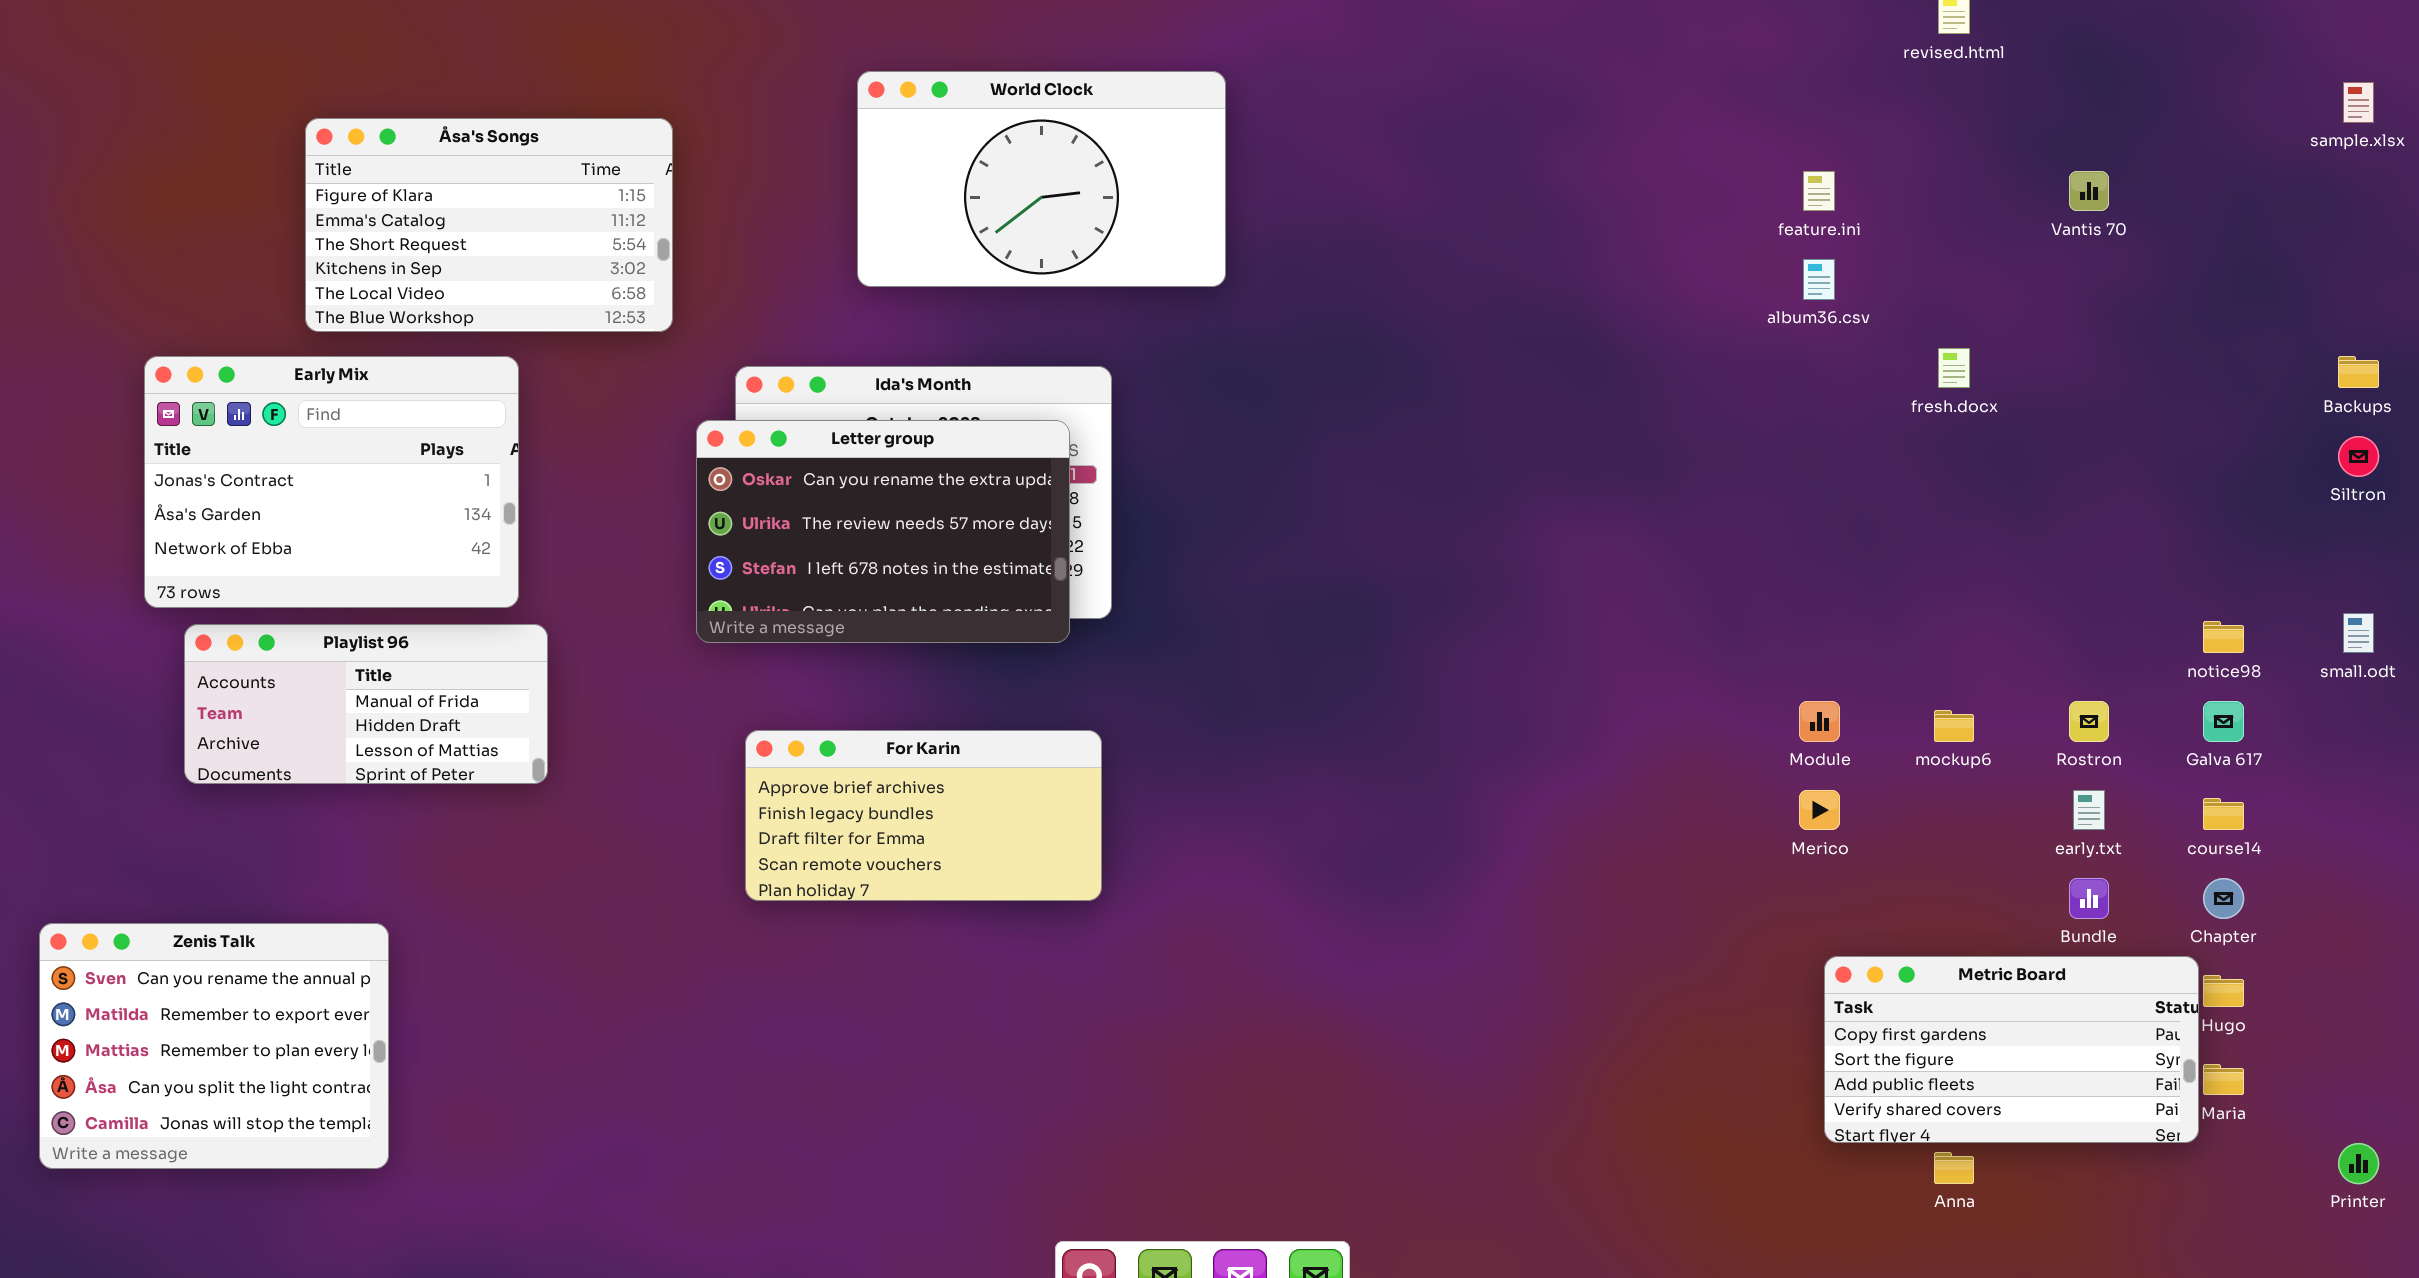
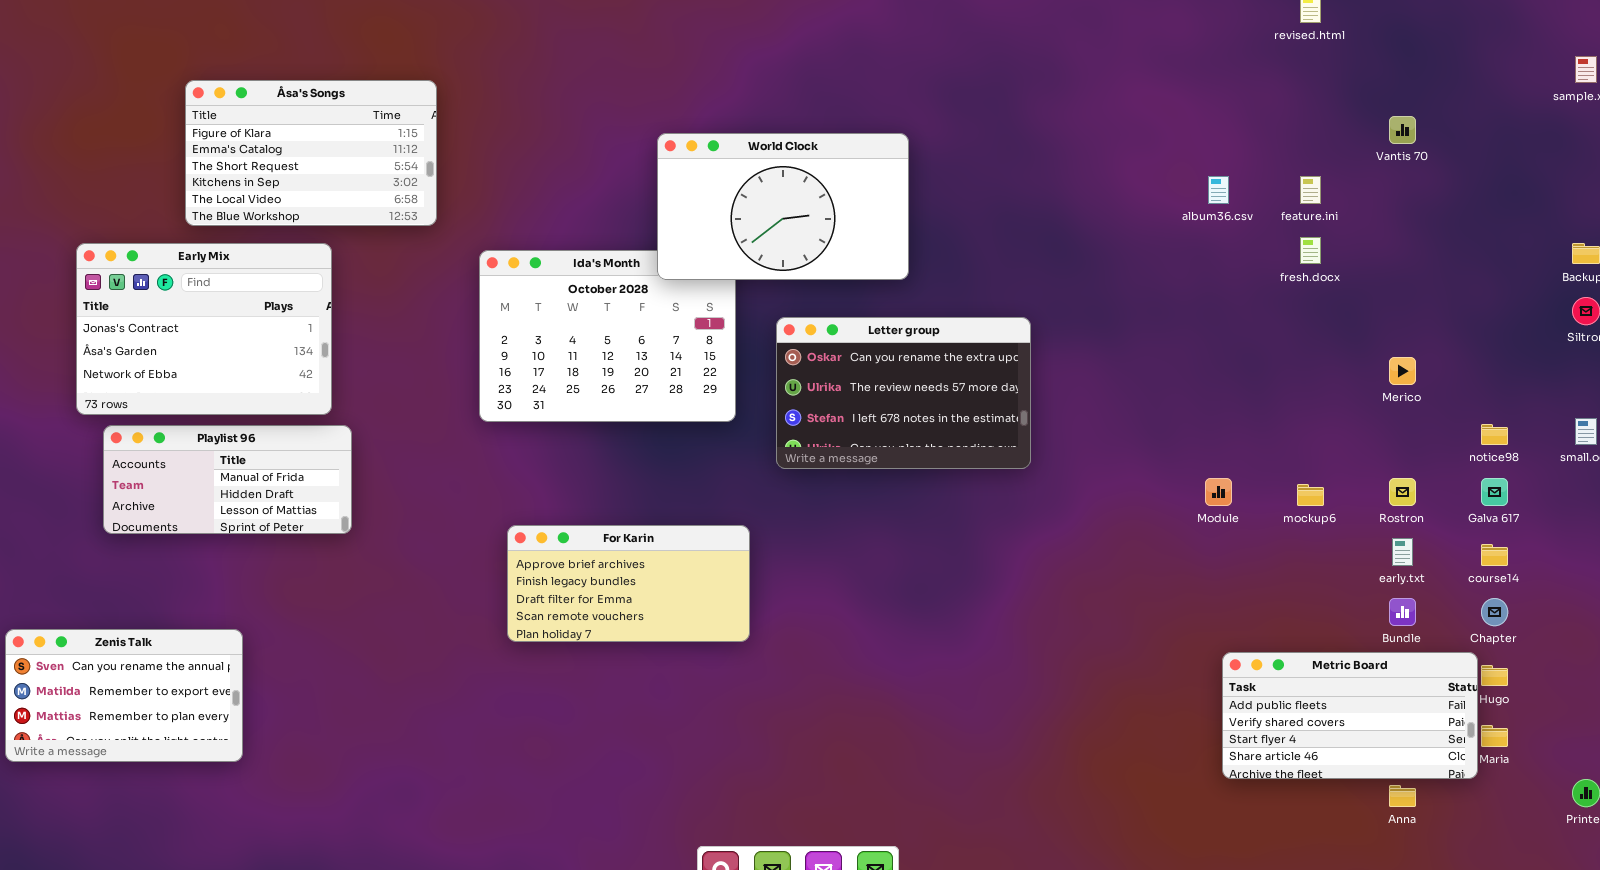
World Clock: [857,71,1226,287] -> [657,133,909,280], moved
feature.ini: [1803,171,1835,211] -> [1300,176,1321,204], moved
Letter group: [696,420,1070,643] -> [776,317,1031,469], moved
For Karin: [745,730,1102,901] -> [507,525,750,642], moved
Merico: [1799,790,1840,830] -> [1389,357,1416,385], moved
Zenis Talk: [39,923,389,1169] -> [5,629,243,762], resized
Metric Board: [1824,956,2199,1143] -> [1222,652,1478,779], scrolled down 2 rows
Anna: [1934,1152,1974,1184] -> [1389,785,1416,807], moved

